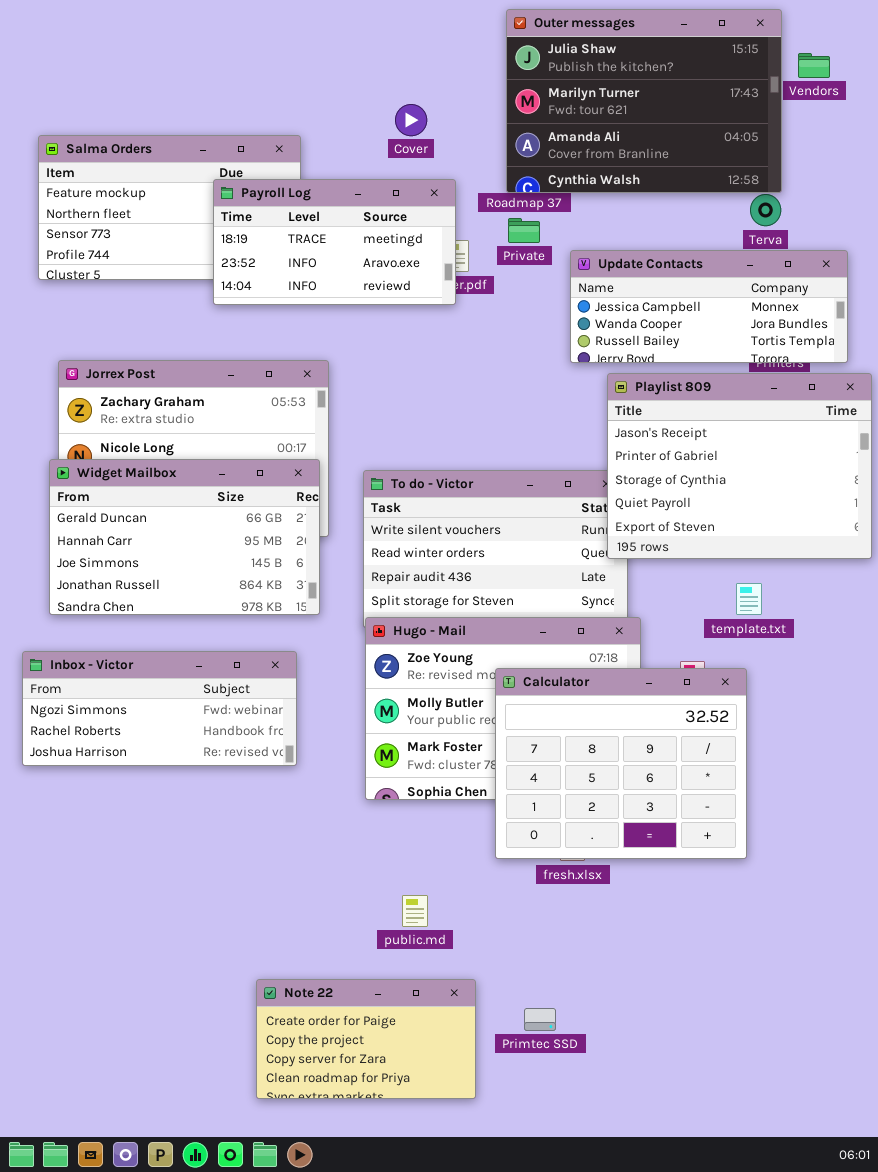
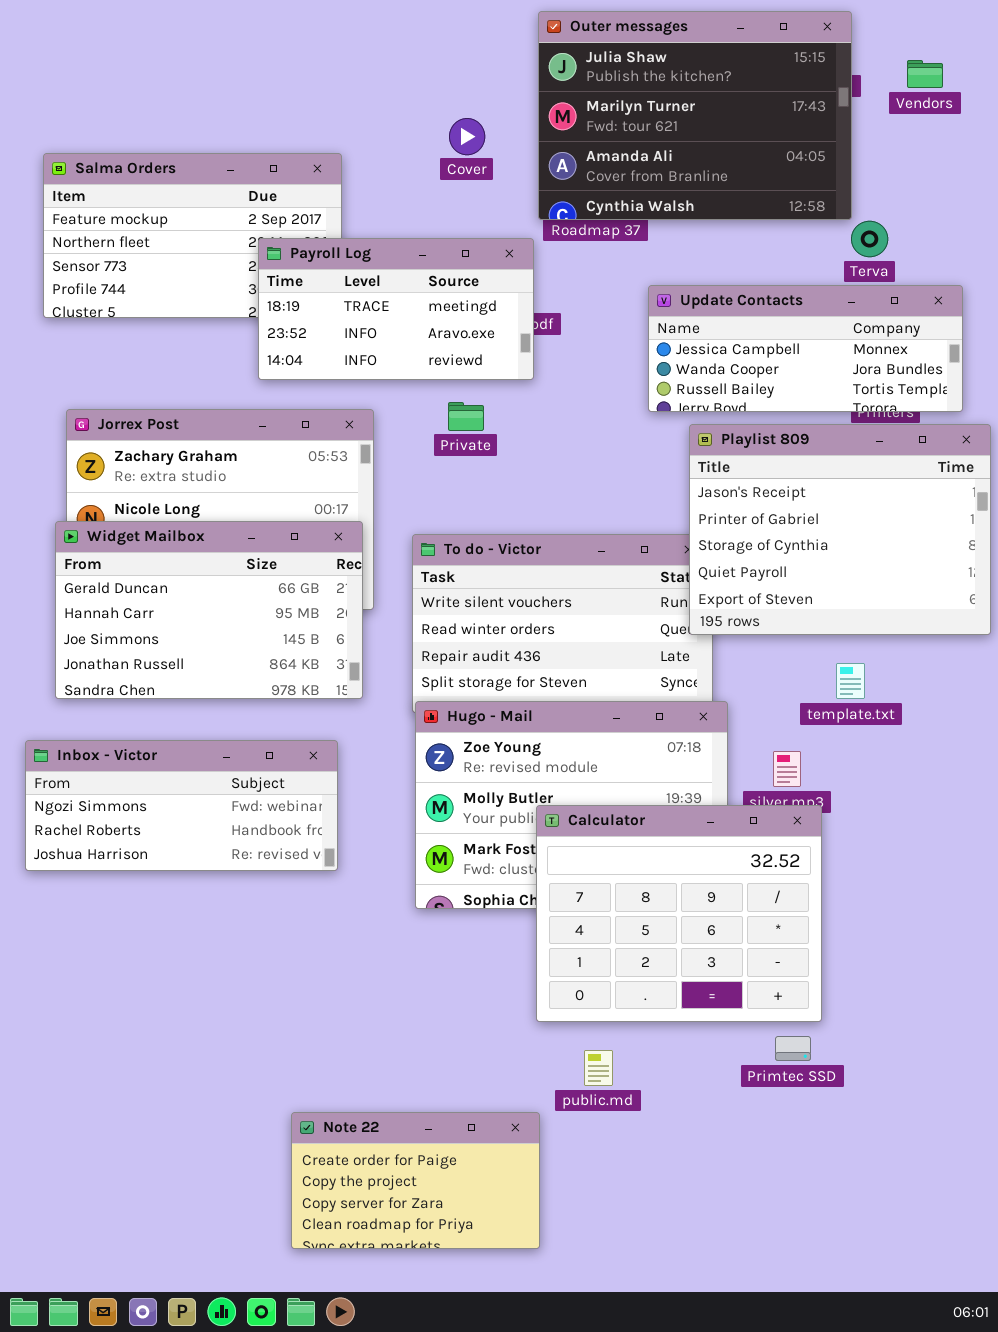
Outer messages: [506,9,782,193] -> [538,11,852,220], moved
Payroll Log: [213,179,456,305] -> [258,238,534,380], moved
Private: [508,218,540,243] -> [448,402,484,431], moved
Calculator: [495,668,747,859] -> [536,805,822,1022], moved
public.md: [402,895,428,927] -> [584,1050,613,1086], moved
Primtec SSD: [524,1008,556,1031] -> [775,1036,811,1061], moved

